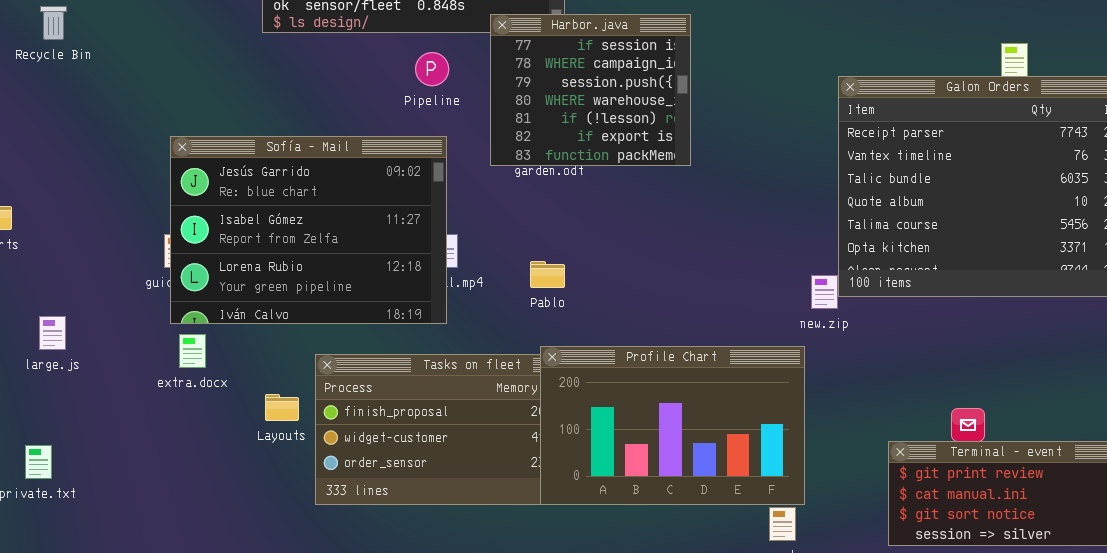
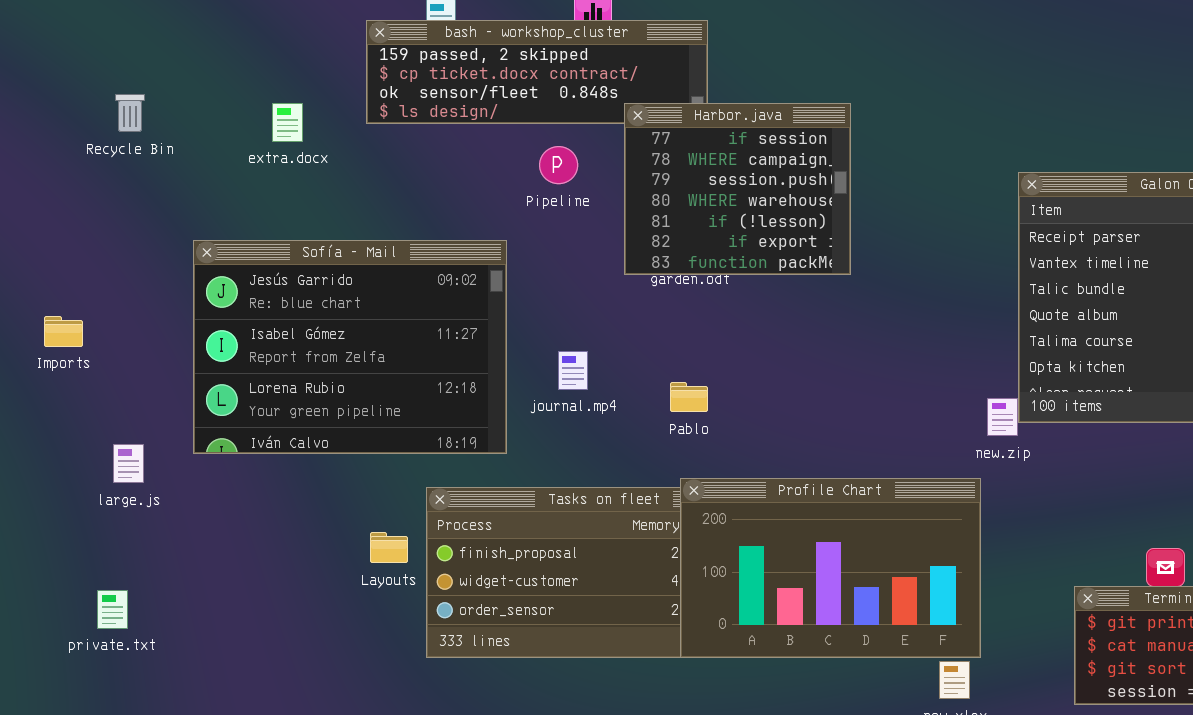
Sofía - Mail: [170,136,447,324] -> [193,240,507,454], moved
extra.docx: [179,334,206,368] -> [272,103,303,142], moved

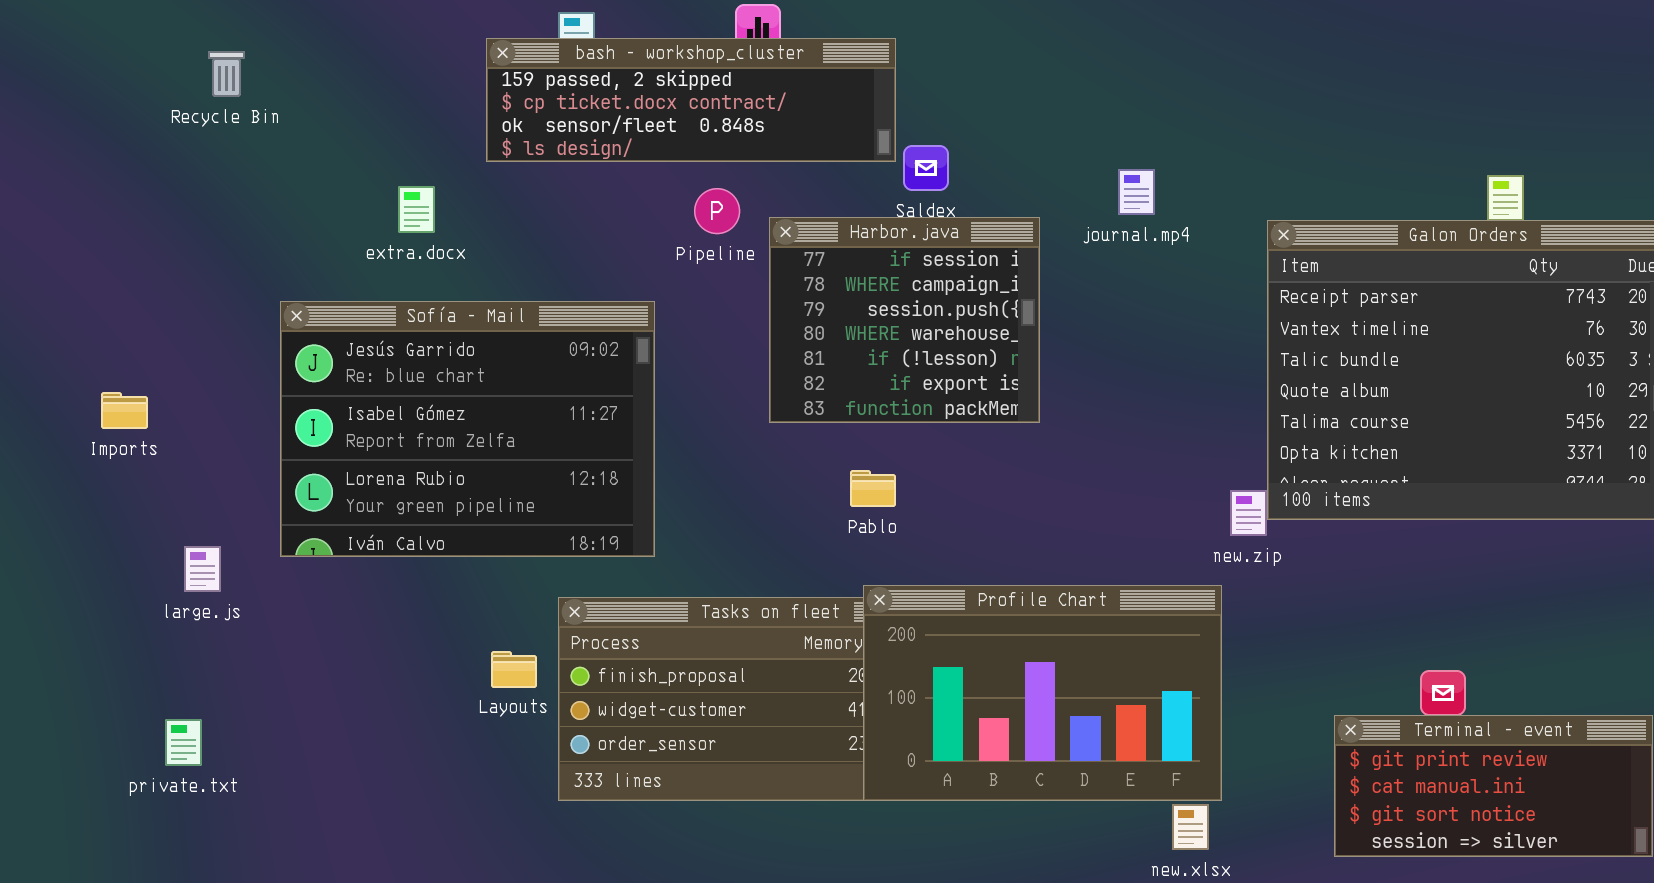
Recycle Bin: [115,94,145,132] -> [208,51,245,97], moved
extra.docx: [272,103,303,142] -> [398,186,435,233], moved
Harbor.java: [624,103,851,275] -> [769,217,1040,423], moved
journal.mp4: [558,351,588,390] -> [1118,169,1155,215], moved

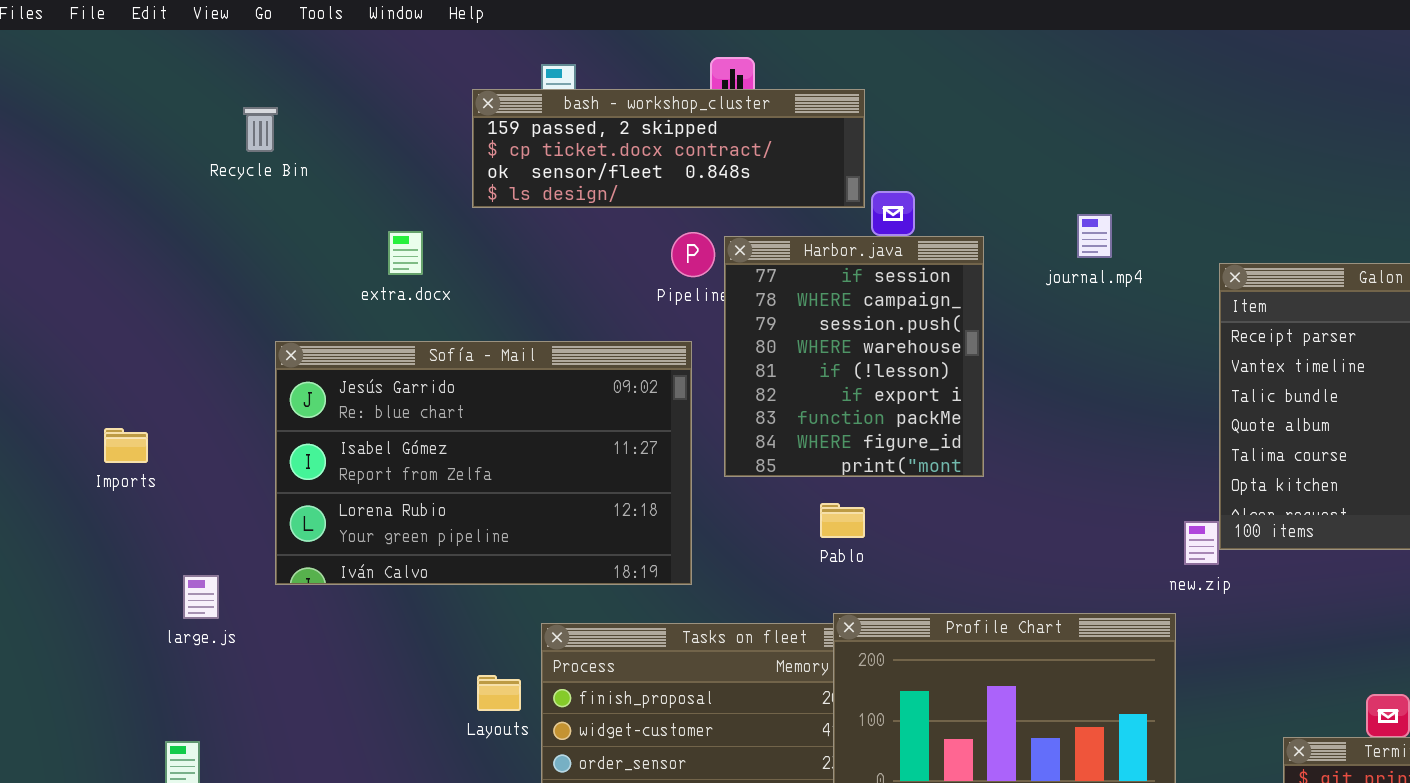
Recycle Bin: [208,51,245,97] -> [243,107,278,152], moved
Harbor.java: [769,217,1040,423] -> [724,236,984,477], moved, resized
Sofía - Mail: [280,301,655,557] -> [275,341,692,585], resized

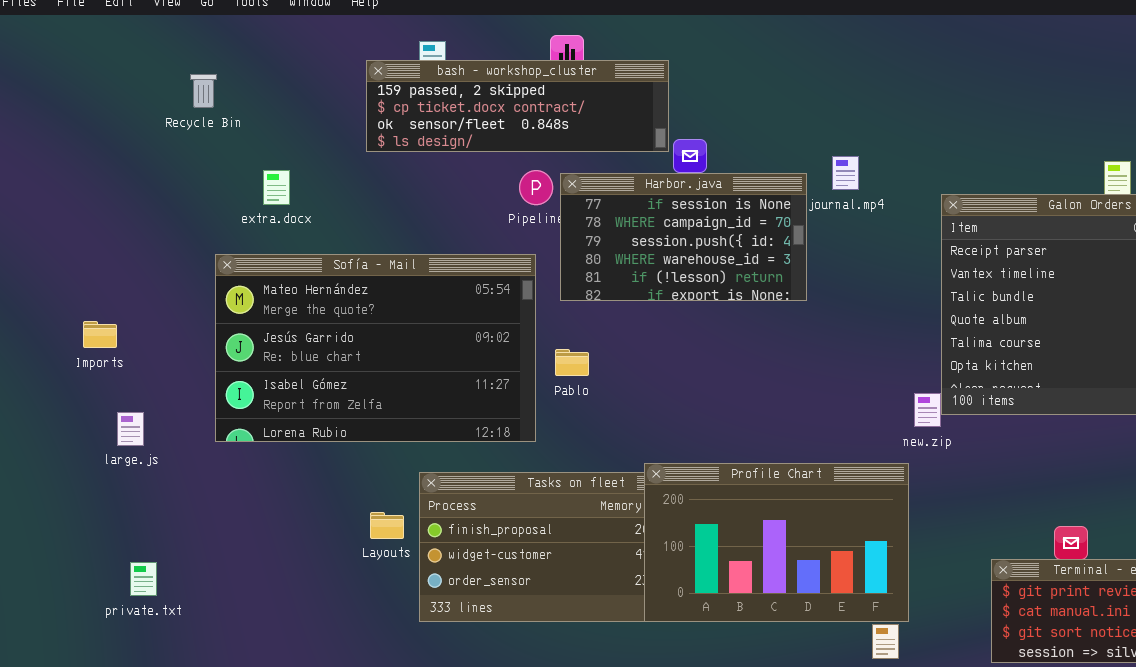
extra.docx: [388,231,423,275] -> [263,170,290,205], moved
Harbor.java: [724,236,984,477] -> [560,173,807,301], resized
Sofía - Mail: [275,341,692,585] -> [215,254,536,442], scrolled up 1 row
Pablo: [820,503,865,538] -> [555,349,589,376], moved
large.js: [183,575,219,619] -> [117,412,144,446], moved

